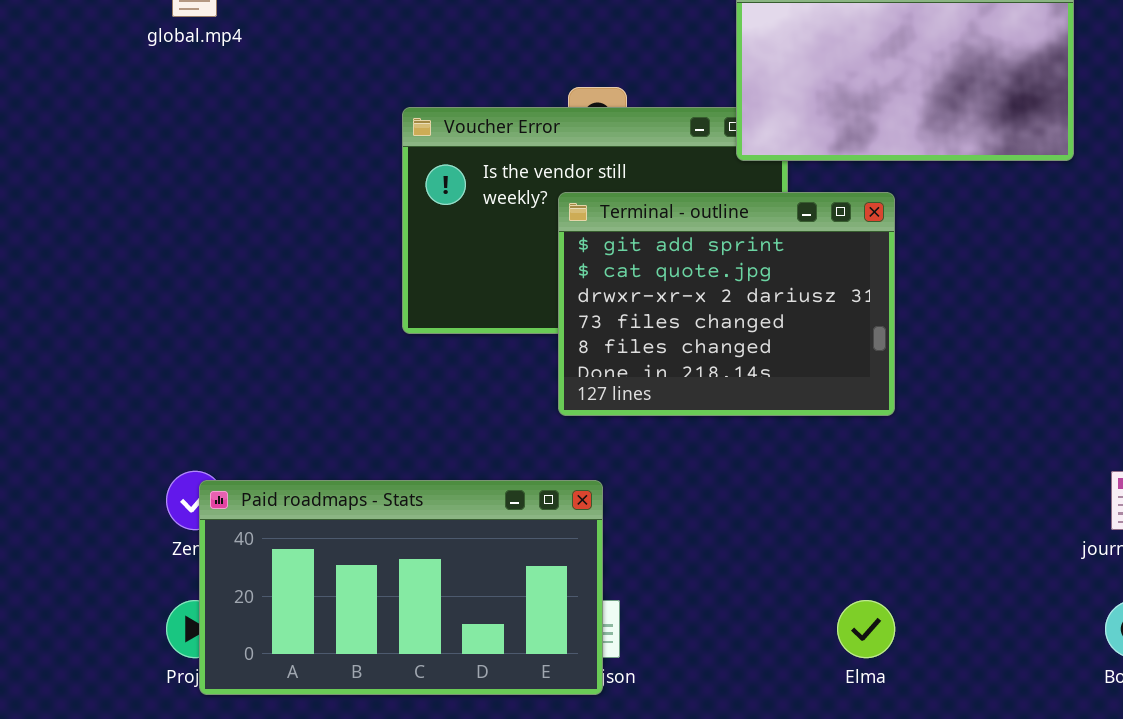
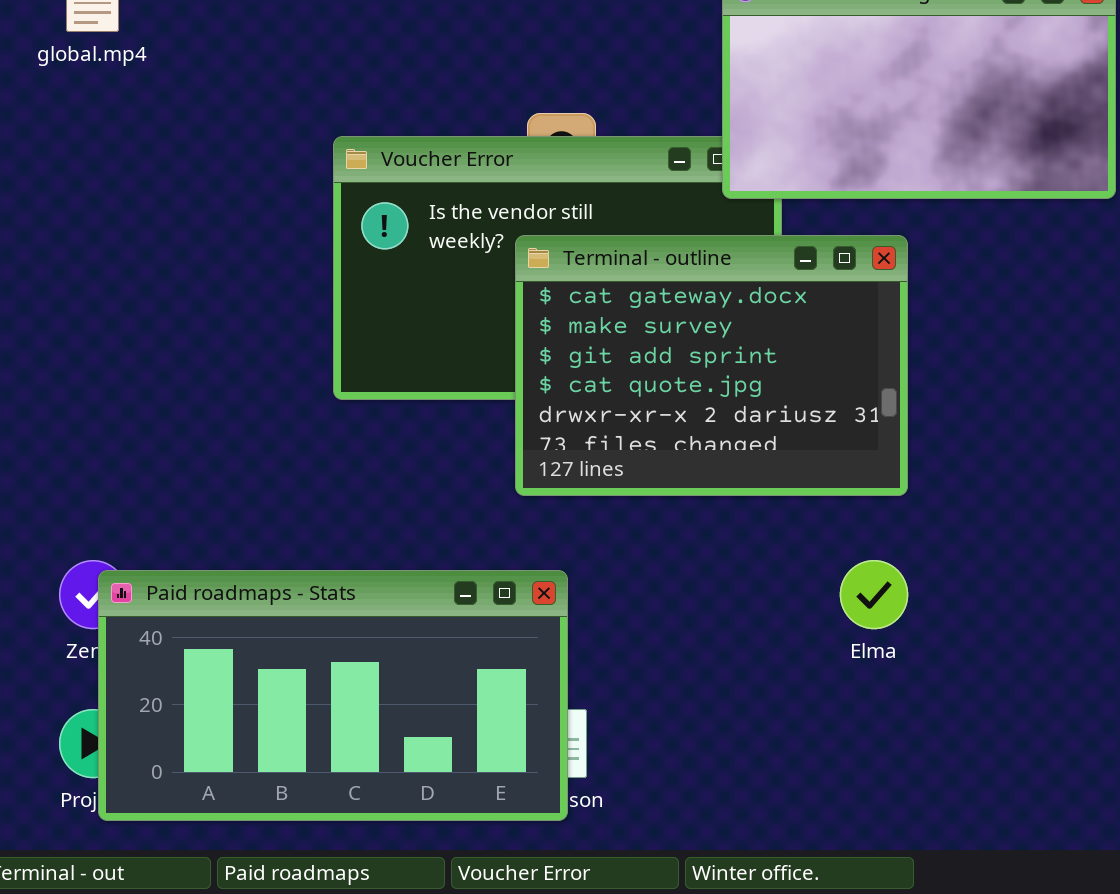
Terminal - outline: [558,192,895,416] -> [515,235,908,496], scrolled up 2 rows
Elma: [837,600,895,658] -> [840,560,908,629], moved

